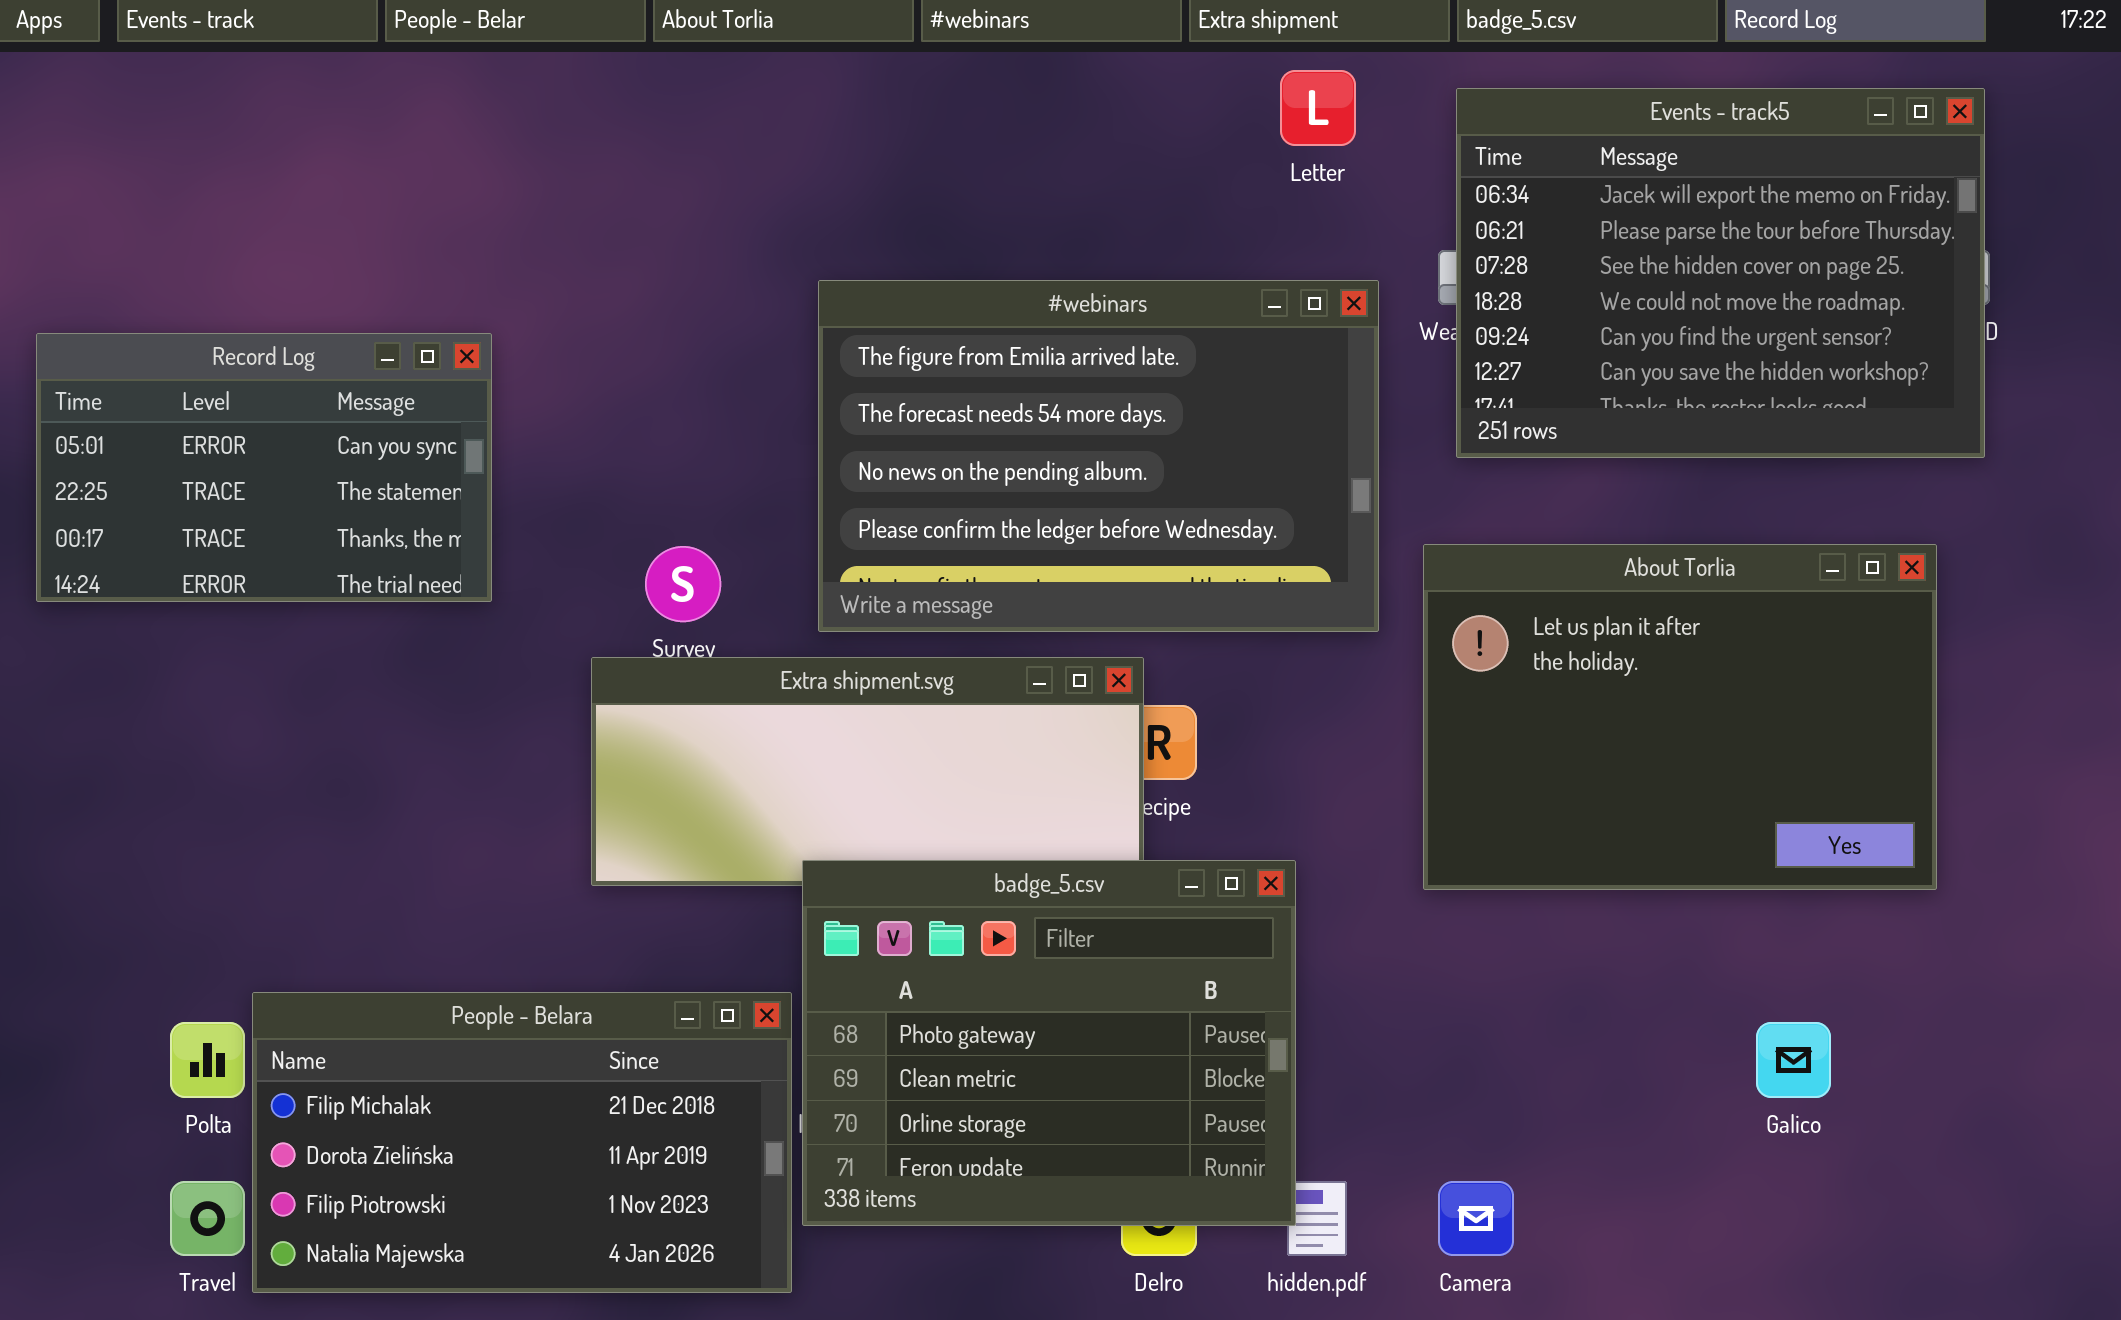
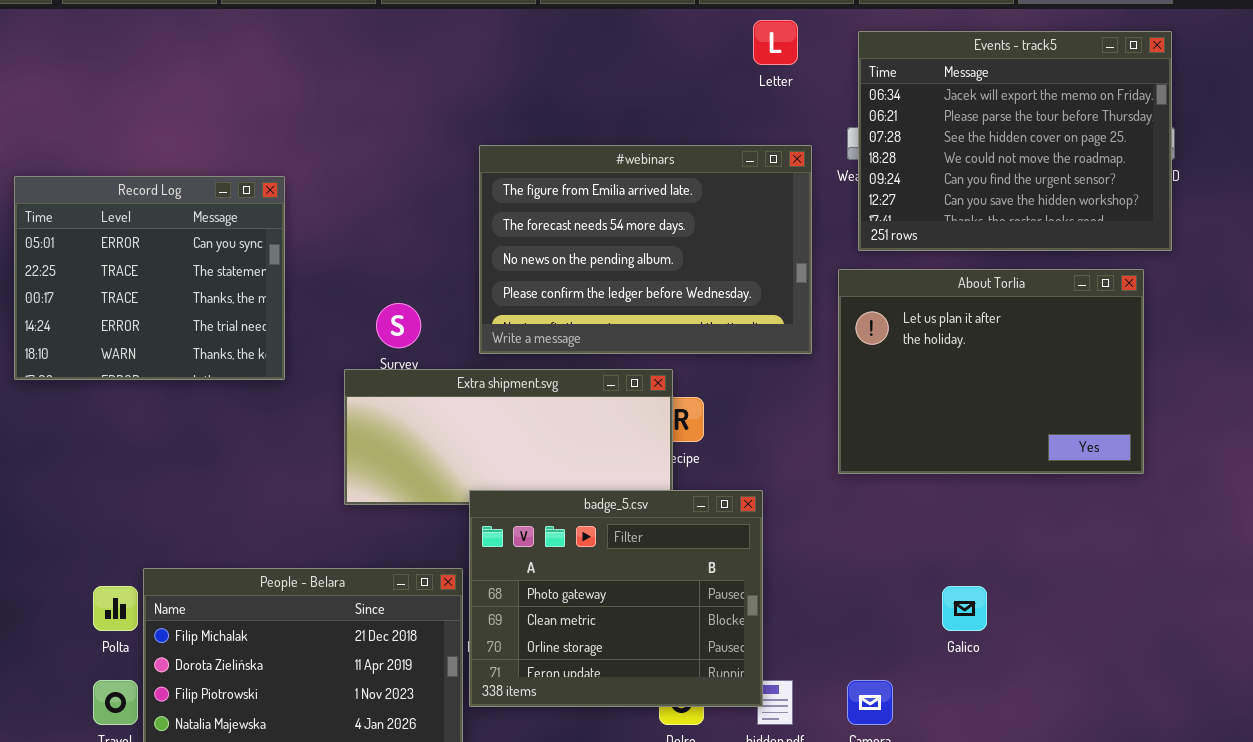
Record Log: [36,333,492,602] -> [14,176,285,380], resized
About Torlia: [1423,544,1937,890] -> [838,269,1144,474], moved
Galico: [1756,1022,1831,1098] -> [942,586,987,631], moved

